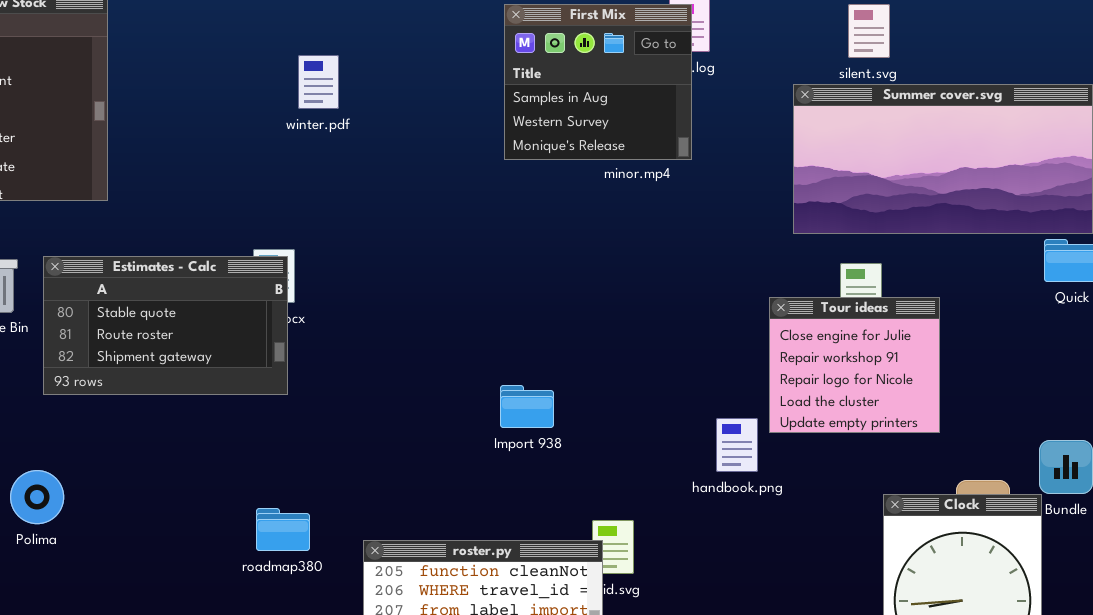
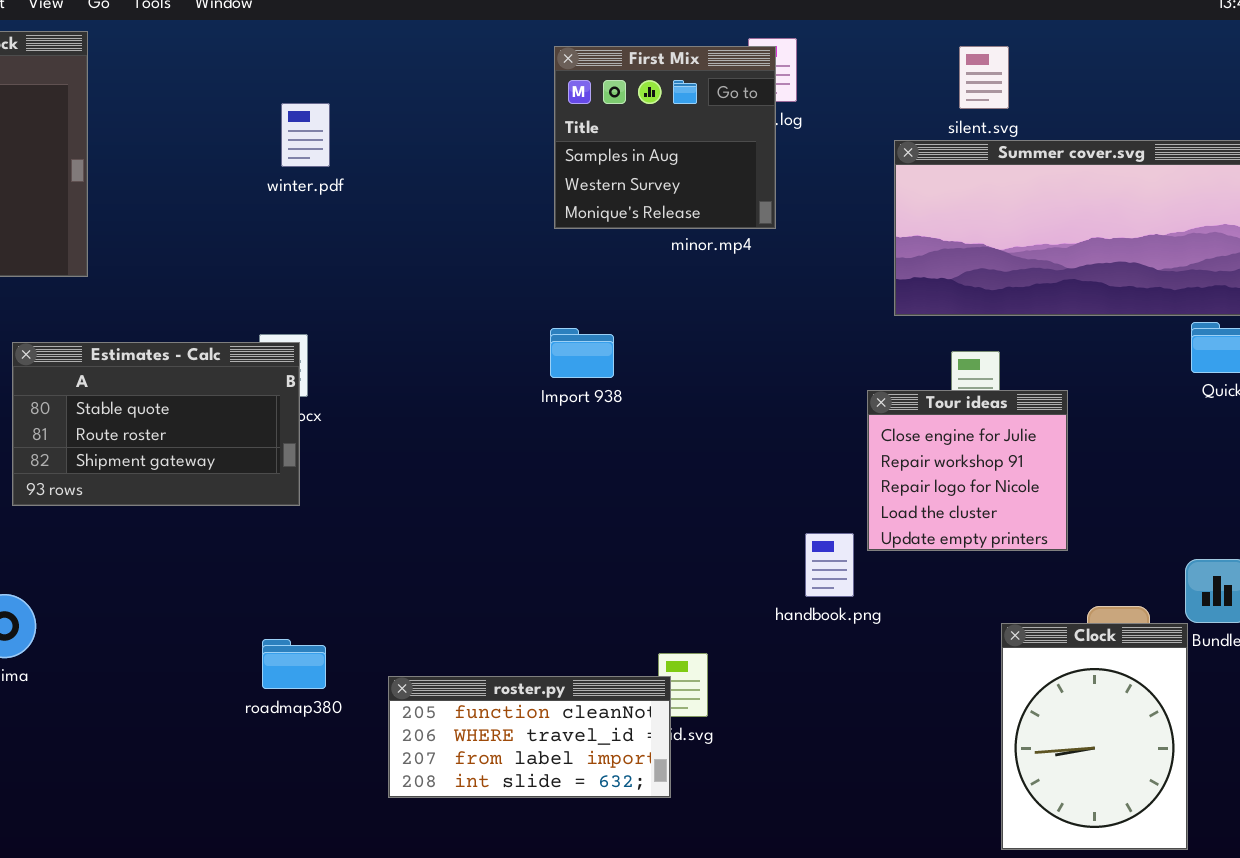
winter.pdf: [298,55,339,109] -> [281,103,330,167], moved
Import 938: [500,385,554,428] -> [550,328,614,378], moved

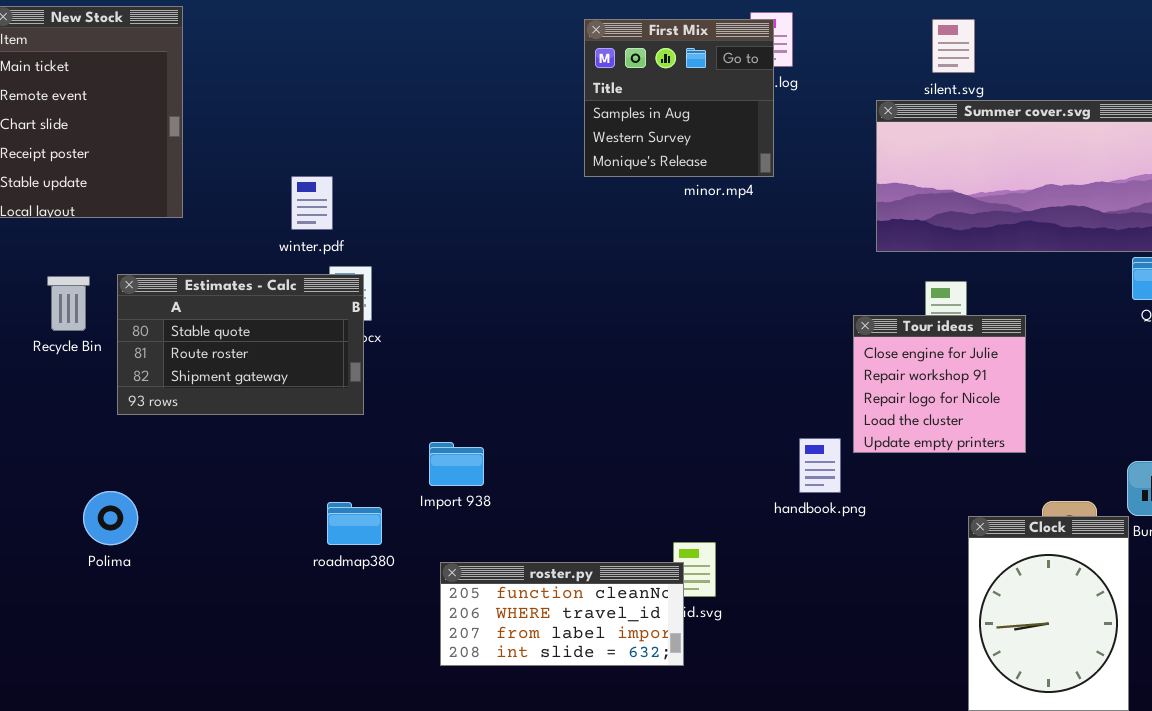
winter.pdf: [281,103,330,167] -> [291,176,333,230], moved
Import 938: [550,328,614,378] -> [429,442,484,486], moved
roadmap380: [262,639,326,689] -> [327,502,382,545], moved

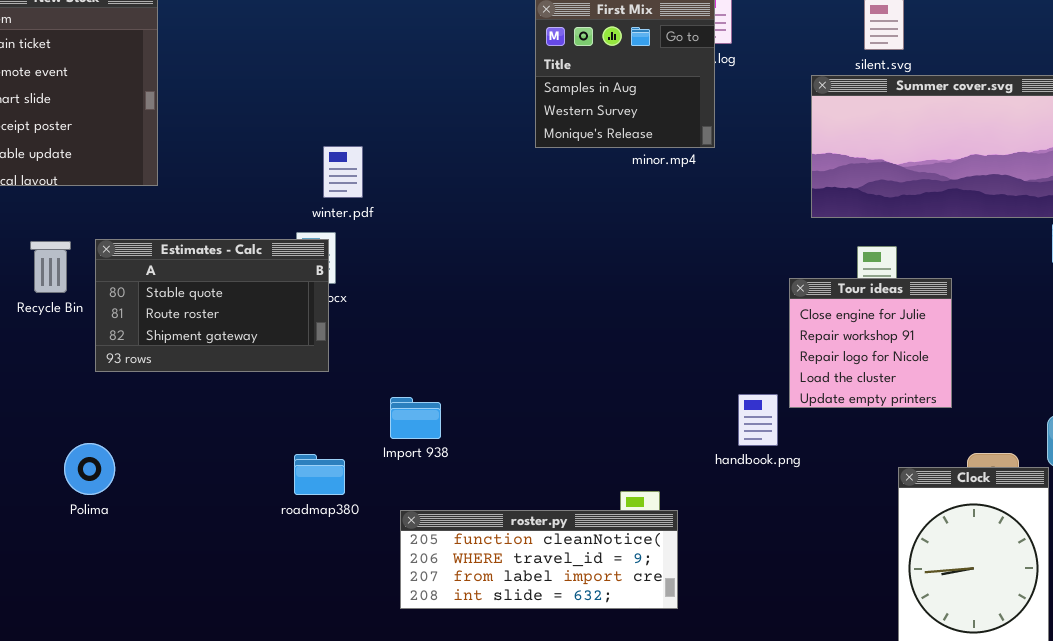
winter.pdf: [291,176,333,230] -> [323,146,363,198], moved
roster.py: [440,562,684,666] -> [400,510,678,609], resized

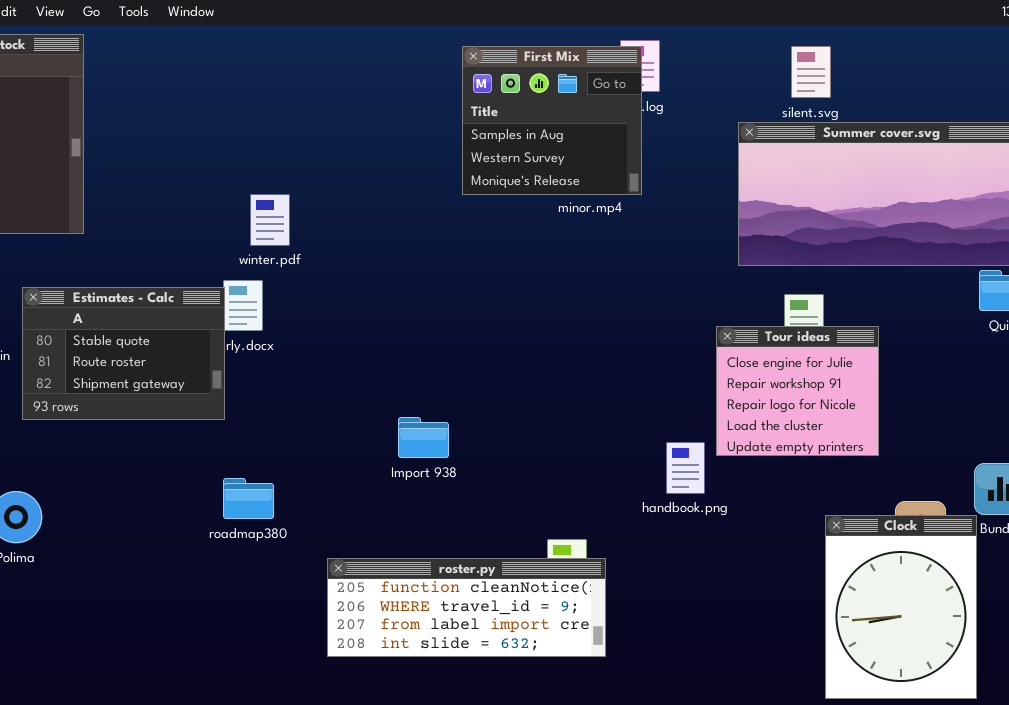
Estimates - Calc: [95,239,329,372] -> [22,287,225,420], resized
Import 938: [390,397,441,439] -> [398,417,449,458], moved
roadmap380: [294,454,345,495] -> [223,478,274,519], moved

